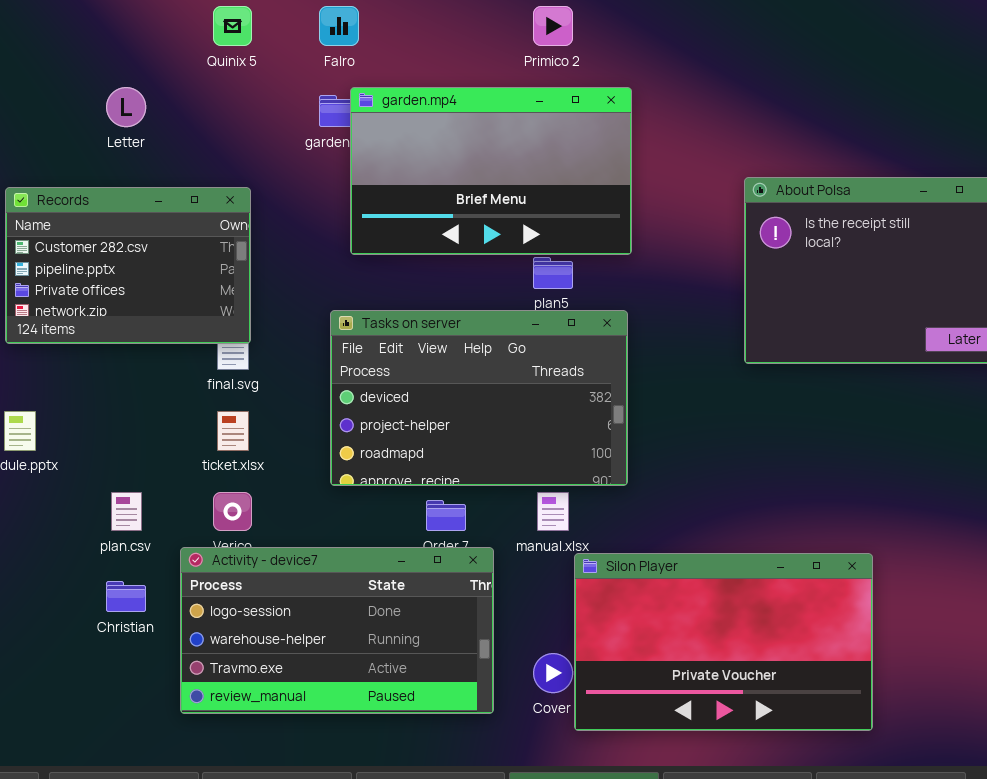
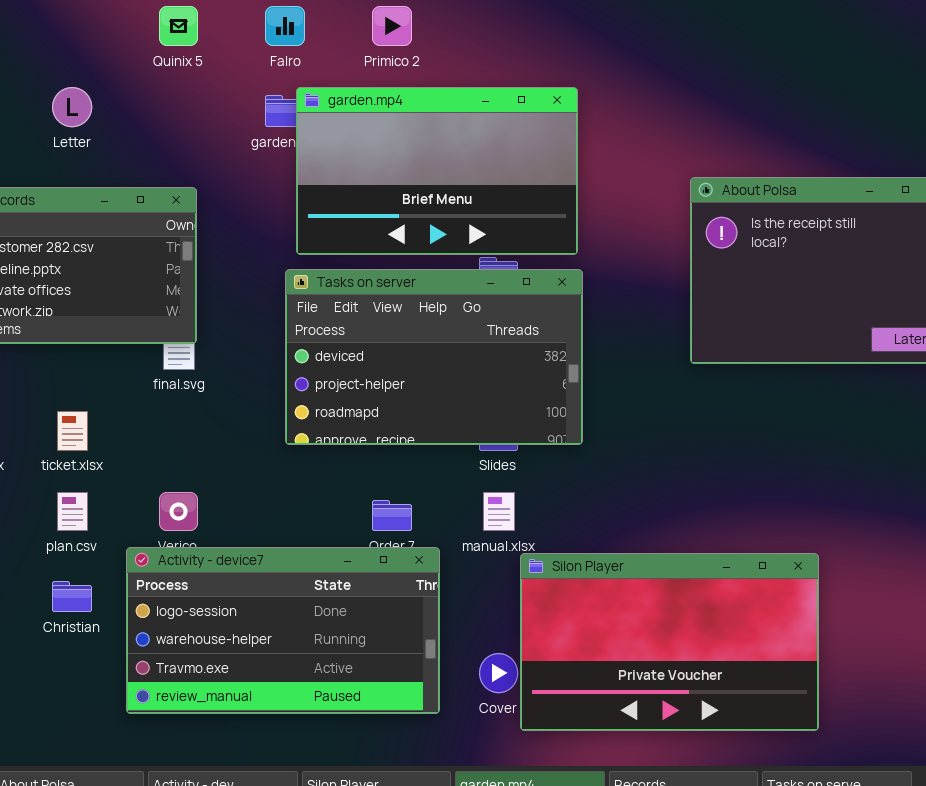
Primico 2: [533,6,573,46] -> [372,6,412,46], moved
Tasks on server: [330,310,628,486] -> [285,269,583,445], moved
ticket.xlsx: [217,411,249,451] -> [57,411,88,451], moved

